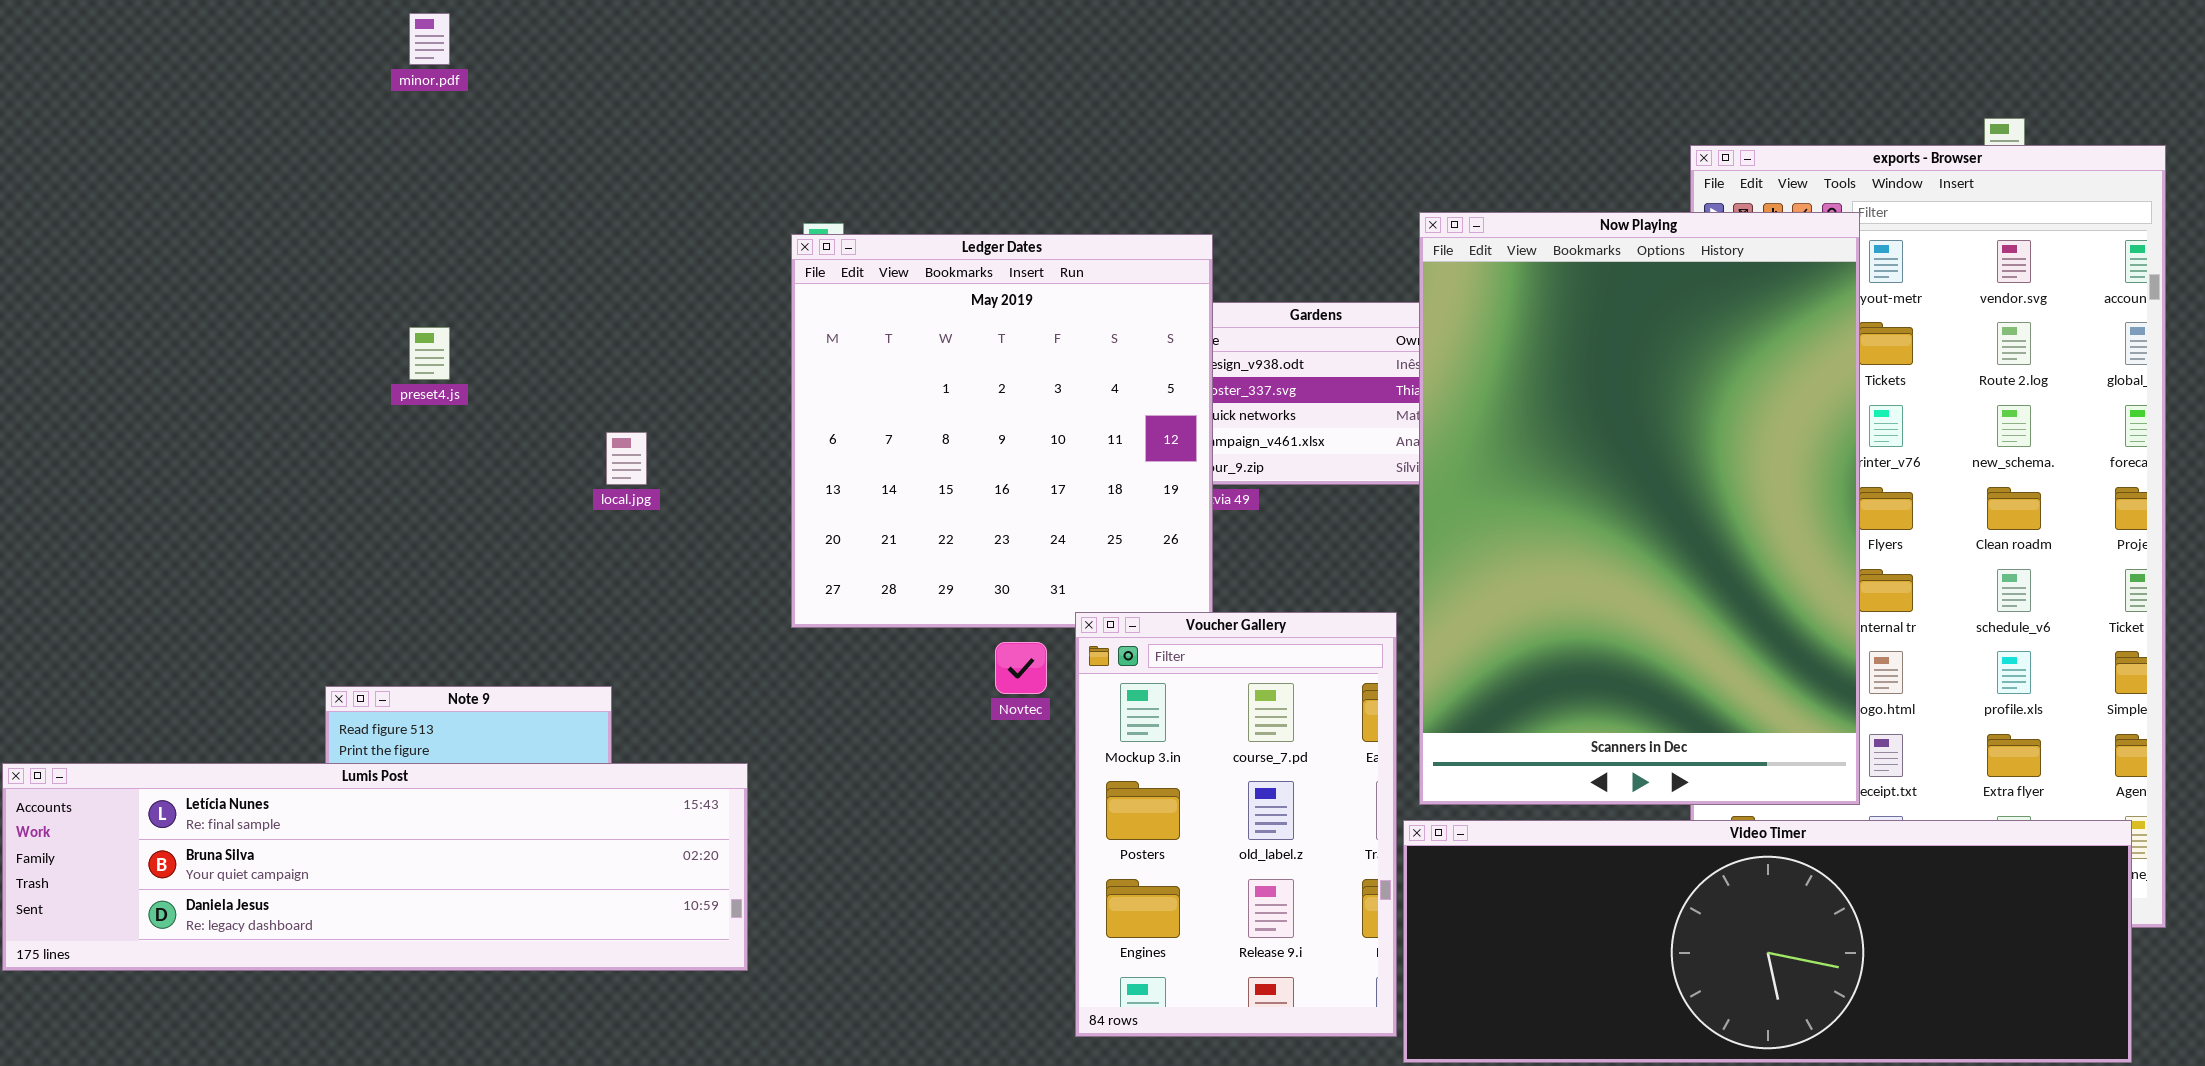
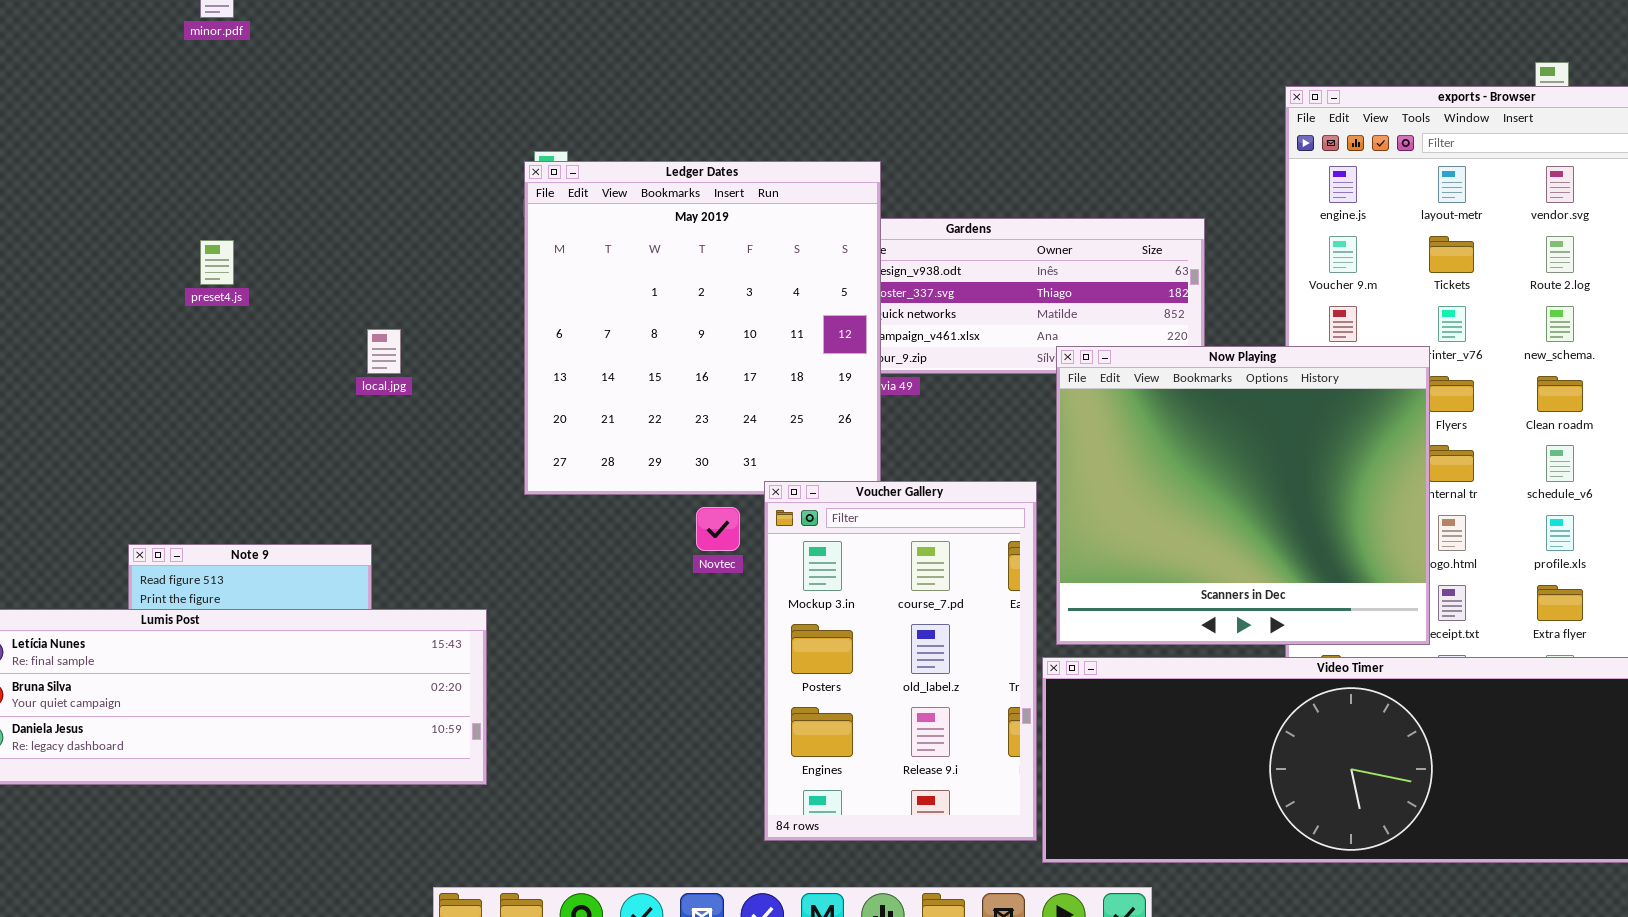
Now Playing: [1419,212,1860,805] -> [1056,346,1430,645], resized

